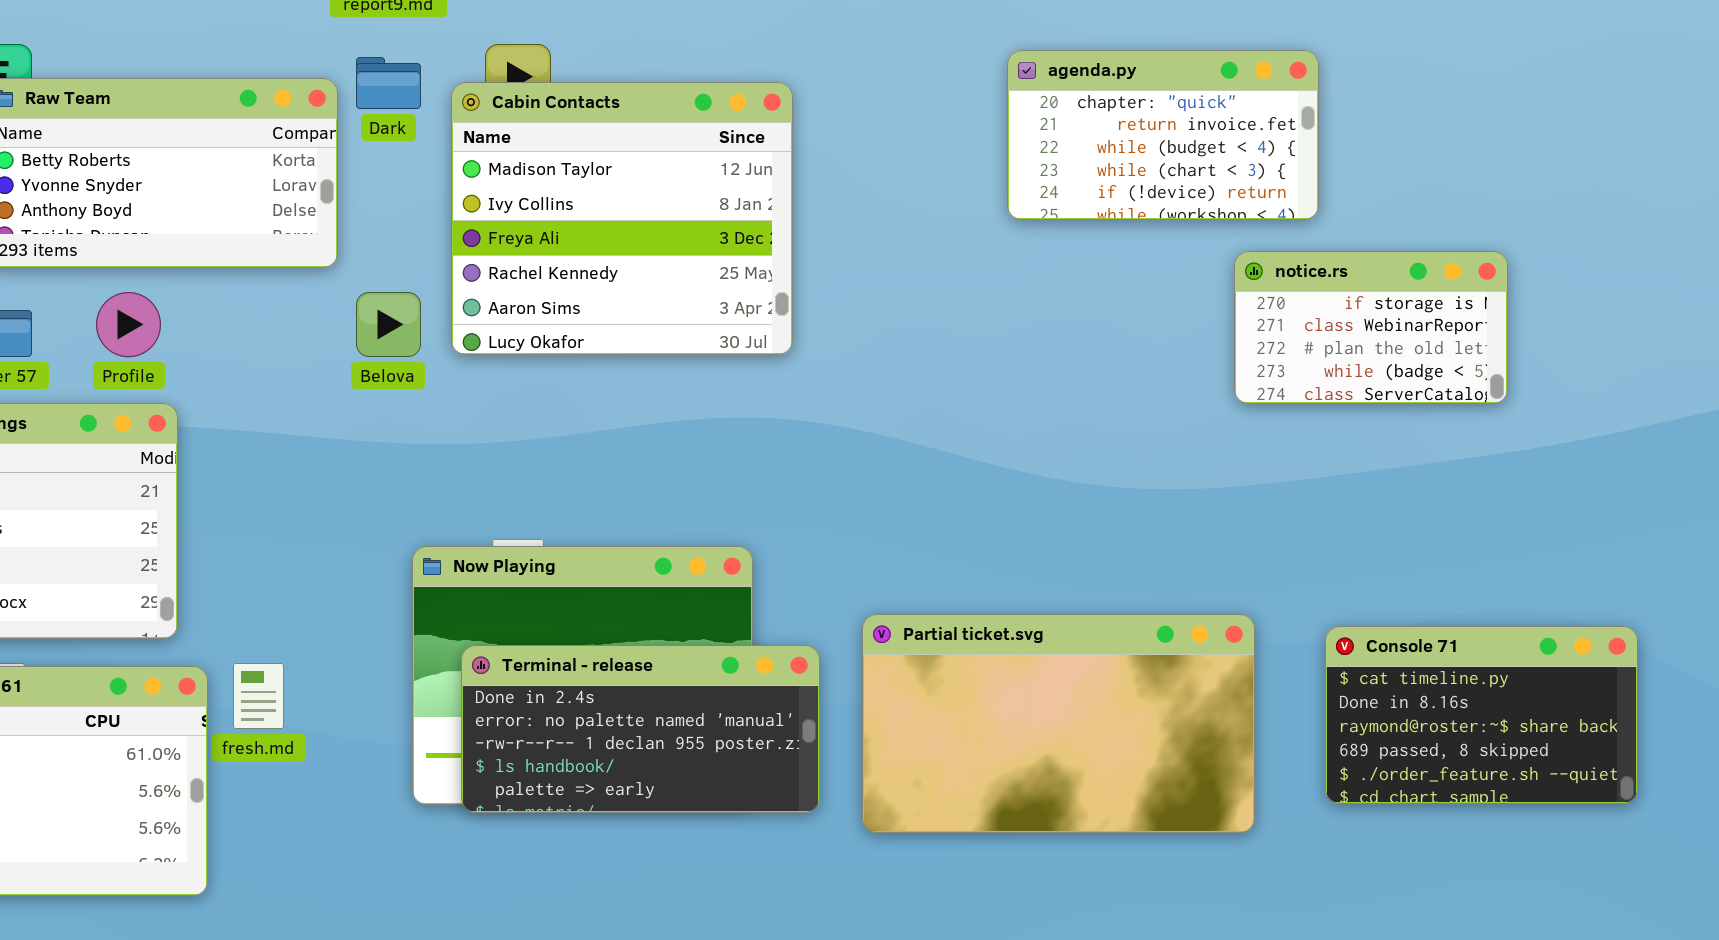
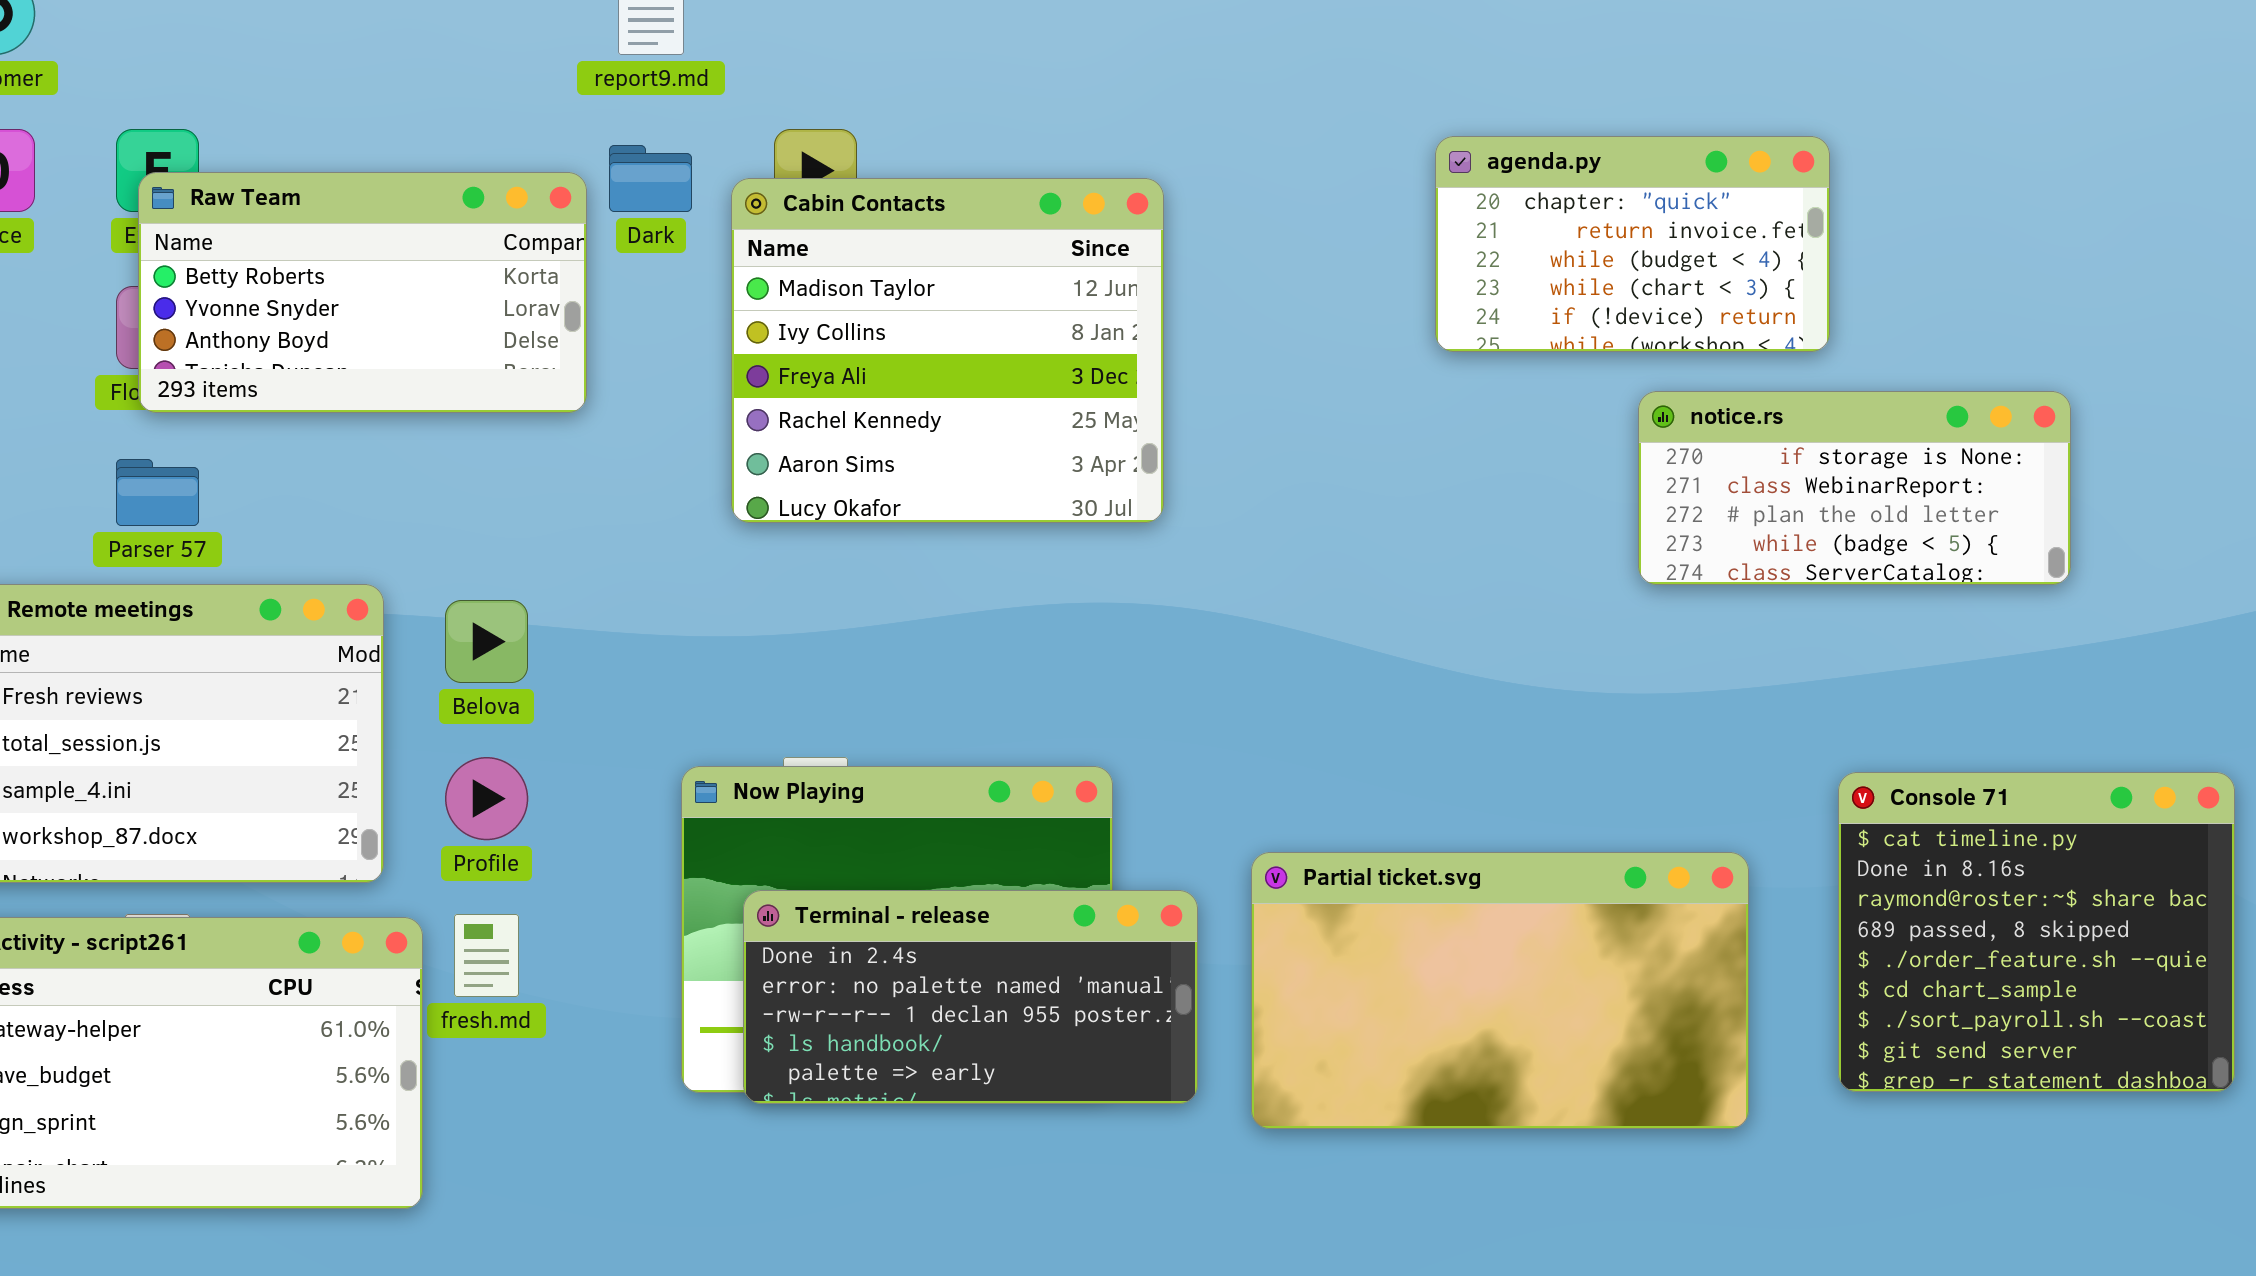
notice.rs: [1234,251,1508,404] -> [1638,391,2071,585], resized
Profile: [96,292,161,357] -> [445,757,528,840], moved
Belova: [356,292,421,357] -> [445,600,528,683], moved
Console 71: [1325,626,1638,804] -> [1838,772,2235,1092], resized

